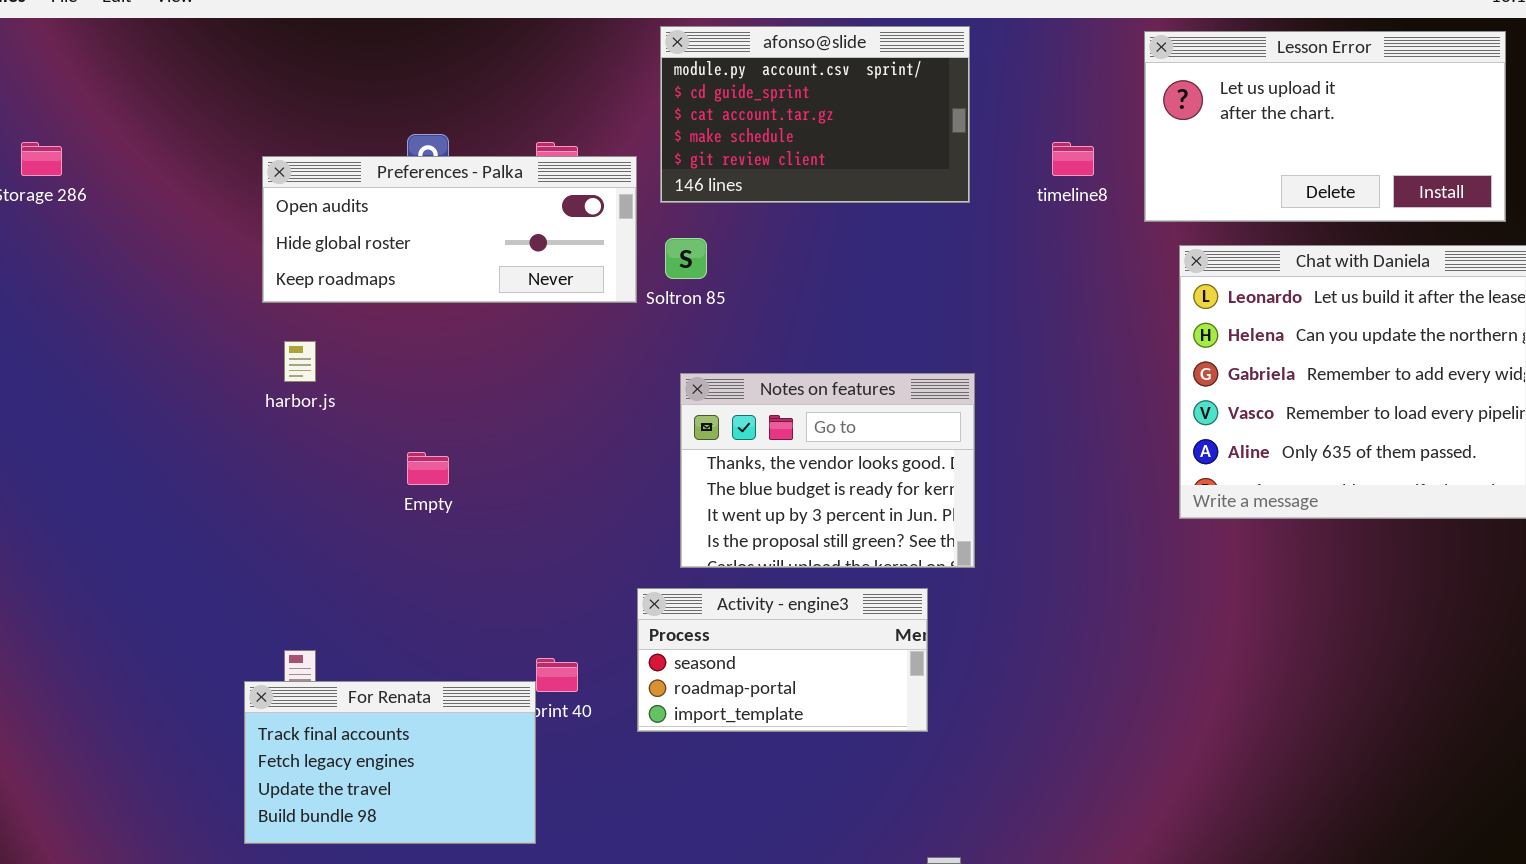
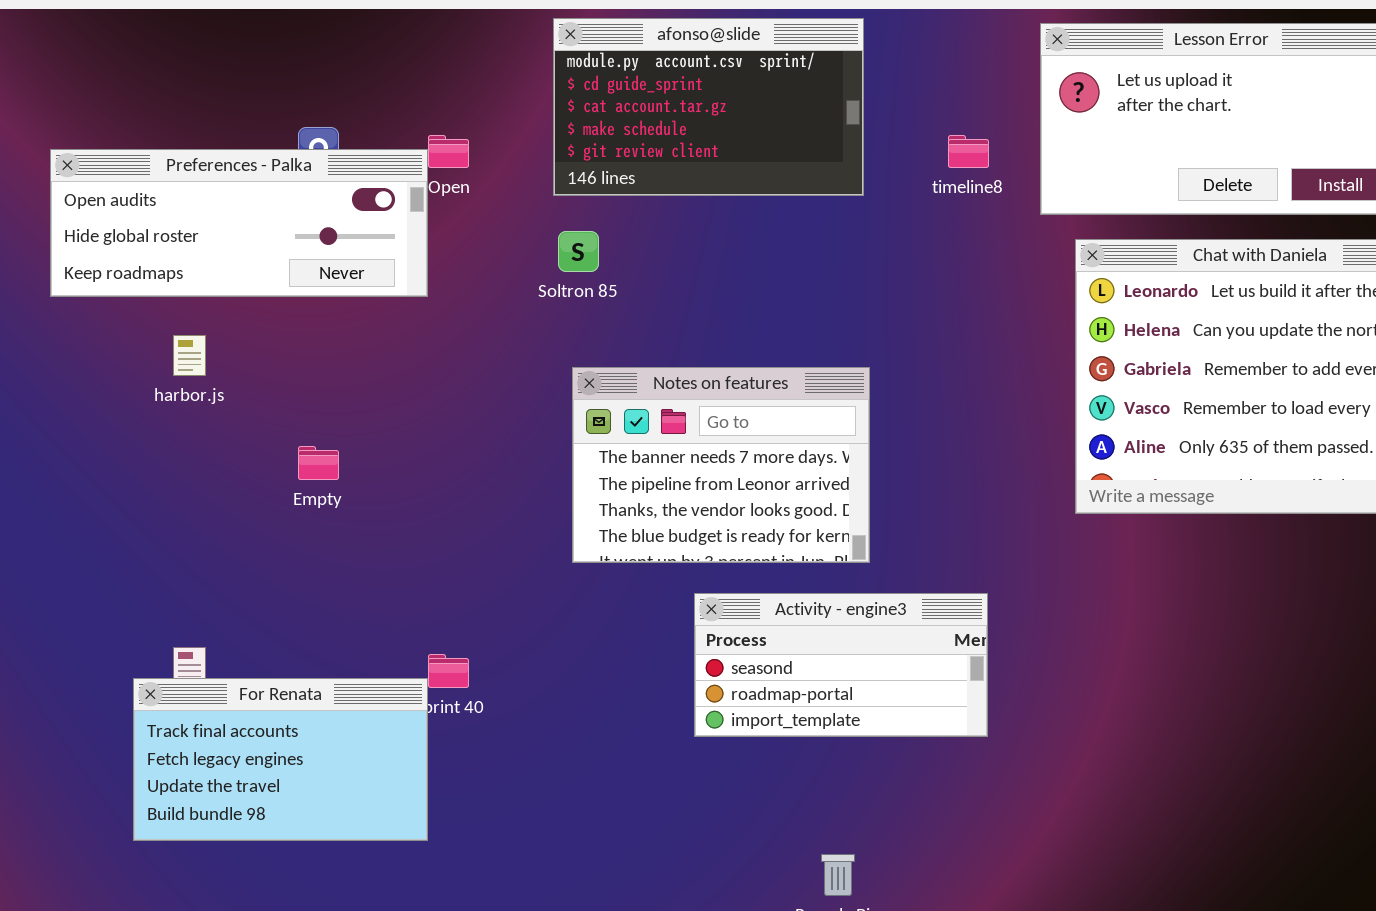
Preferences - Palka: [262,156,637,303] -> [50,149,428,297], moved
Notes on features: [680,373,975,568] -> [572,367,870,563], scrolled up 2 rows
Activity - engine3: [637,588,928,732] -> [694,593,988,737], moved

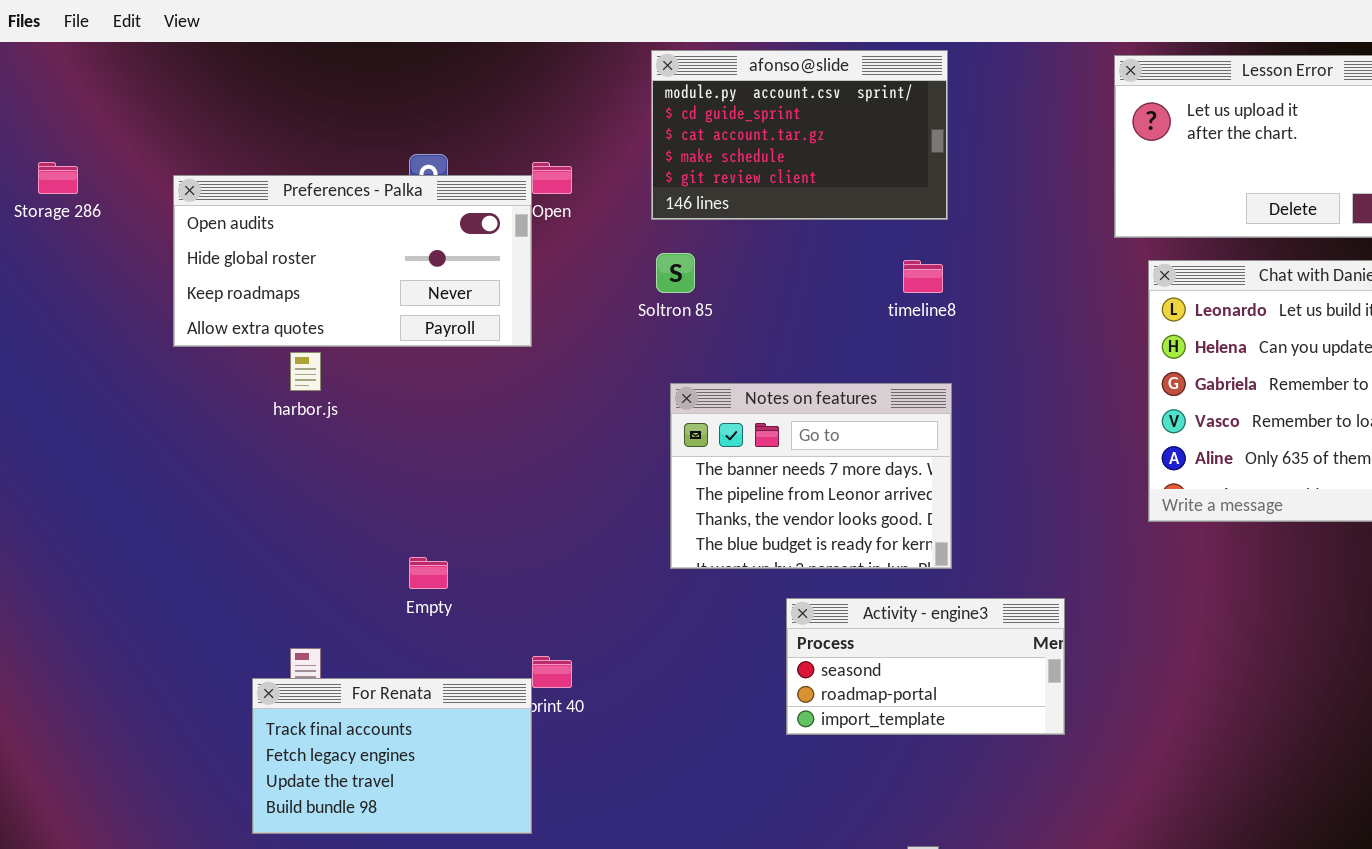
timeline8: [948,135,989,168] -> [903,260,943,293], moved
Preferences - Palka: [50,149,428,297] -> [173,175,532,347], resized
Empty: [298,446,339,480] -> [409,557,448,589], moved

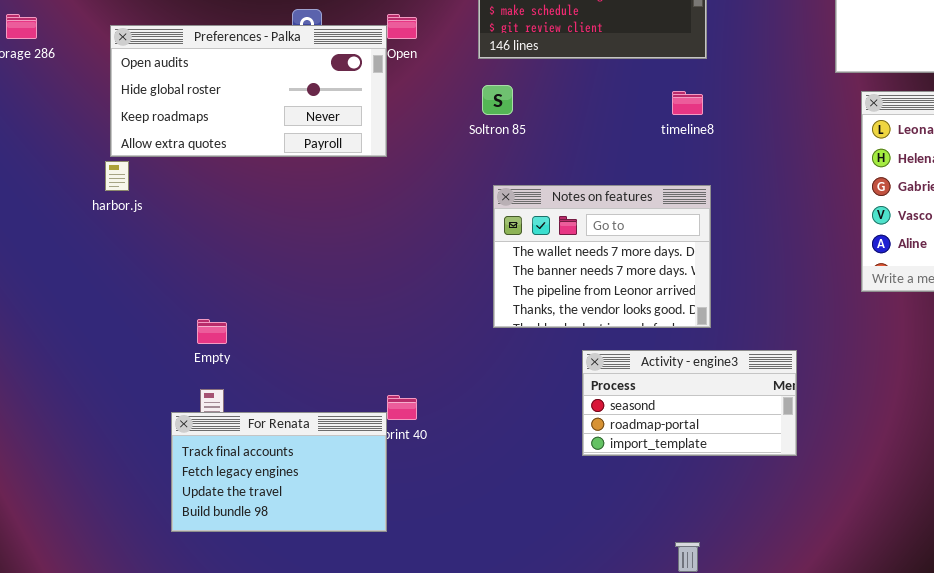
harbor.js: [290,352,321,391] -> [105,161,129,191], moved
Notes on features: [670,383,952,569] -> [493,185,711,328], scrolled up 1 row
Empty: [409,557,448,589] -> [197,319,227,344], moved

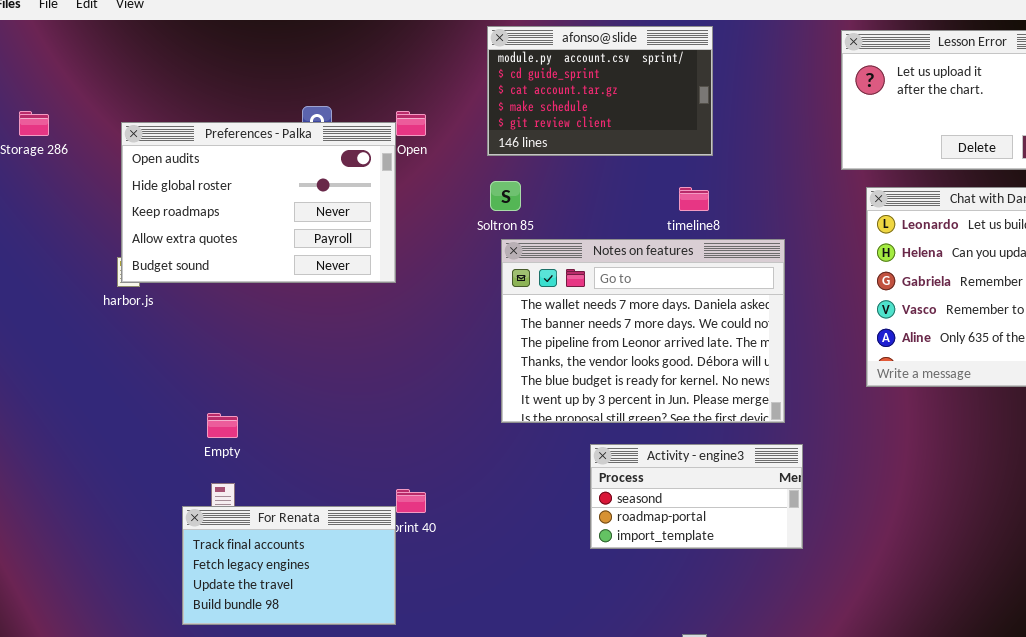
Preferences - Palka: [110,25,387,157] -> [121,122,396,283], resized
Notes on features: [493,185,711,328] -> [501,239,785,423], resized

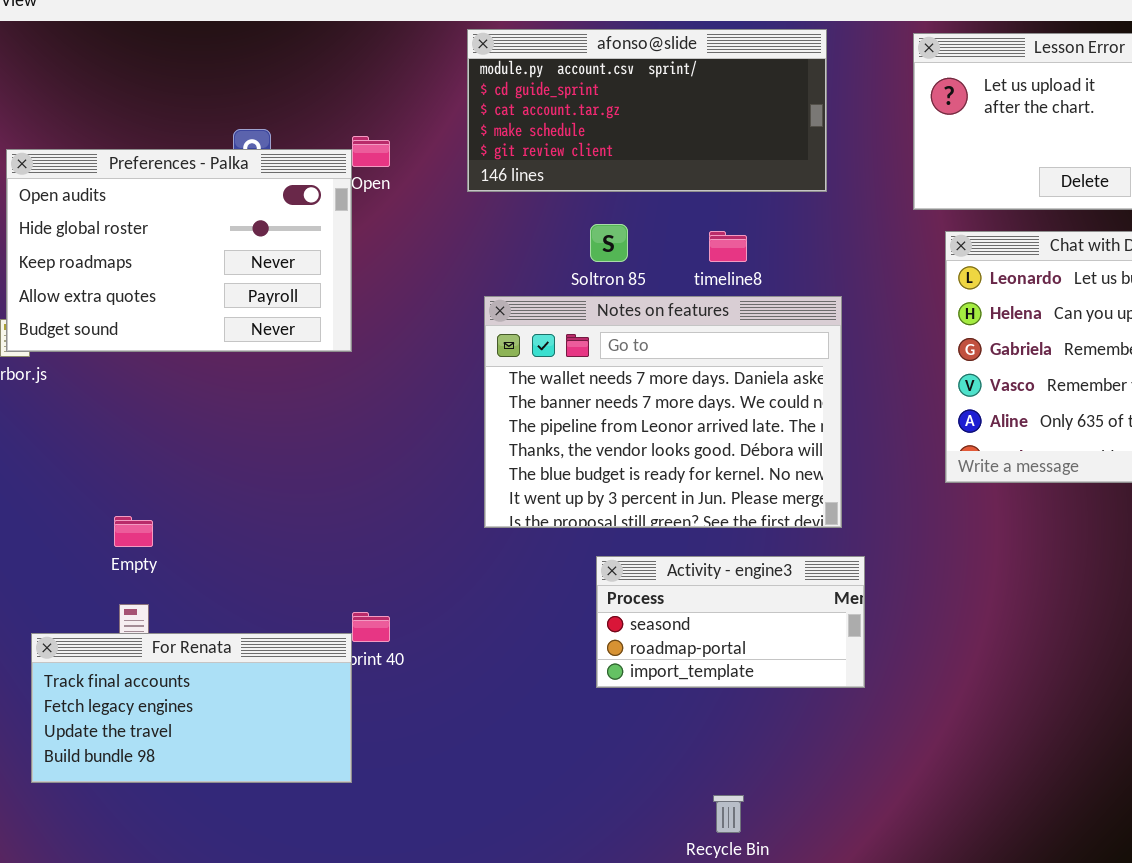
afonso@slide: [487,26,713,156] -> [467,29,827,192], resized
Soltron 85: [490,181,521,211] -> [590,224,628,262], moved
For Renata: [182,506,396,625] -> [31,633,352,783], resized

